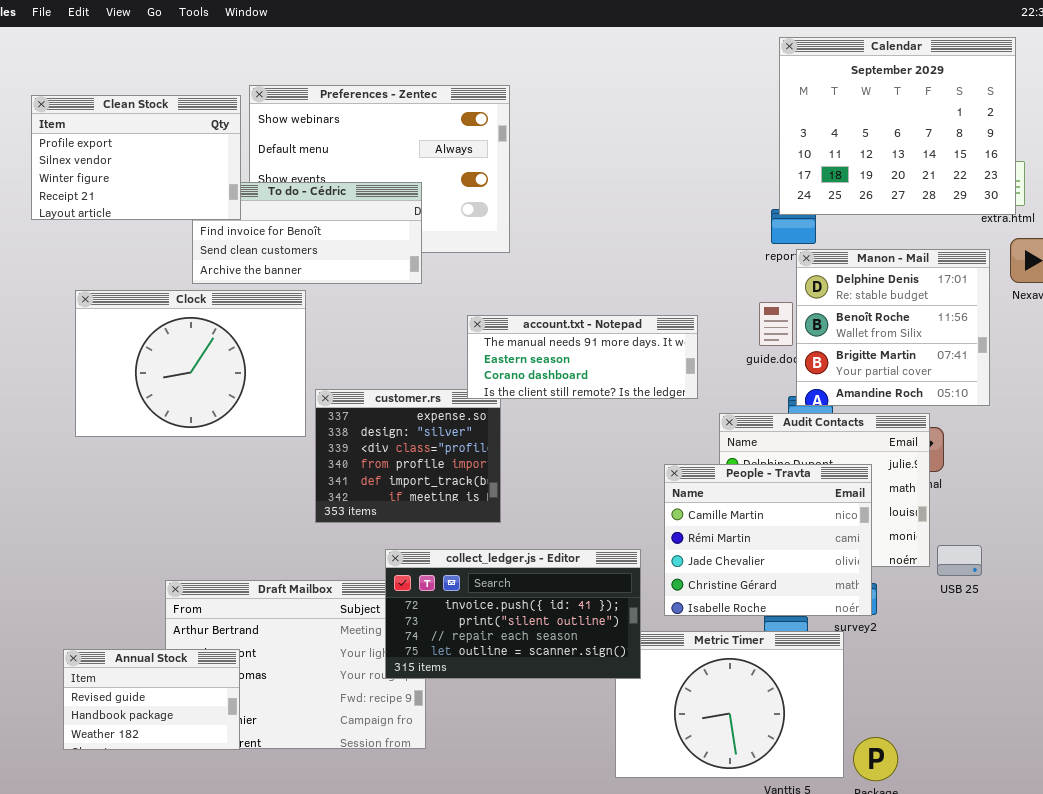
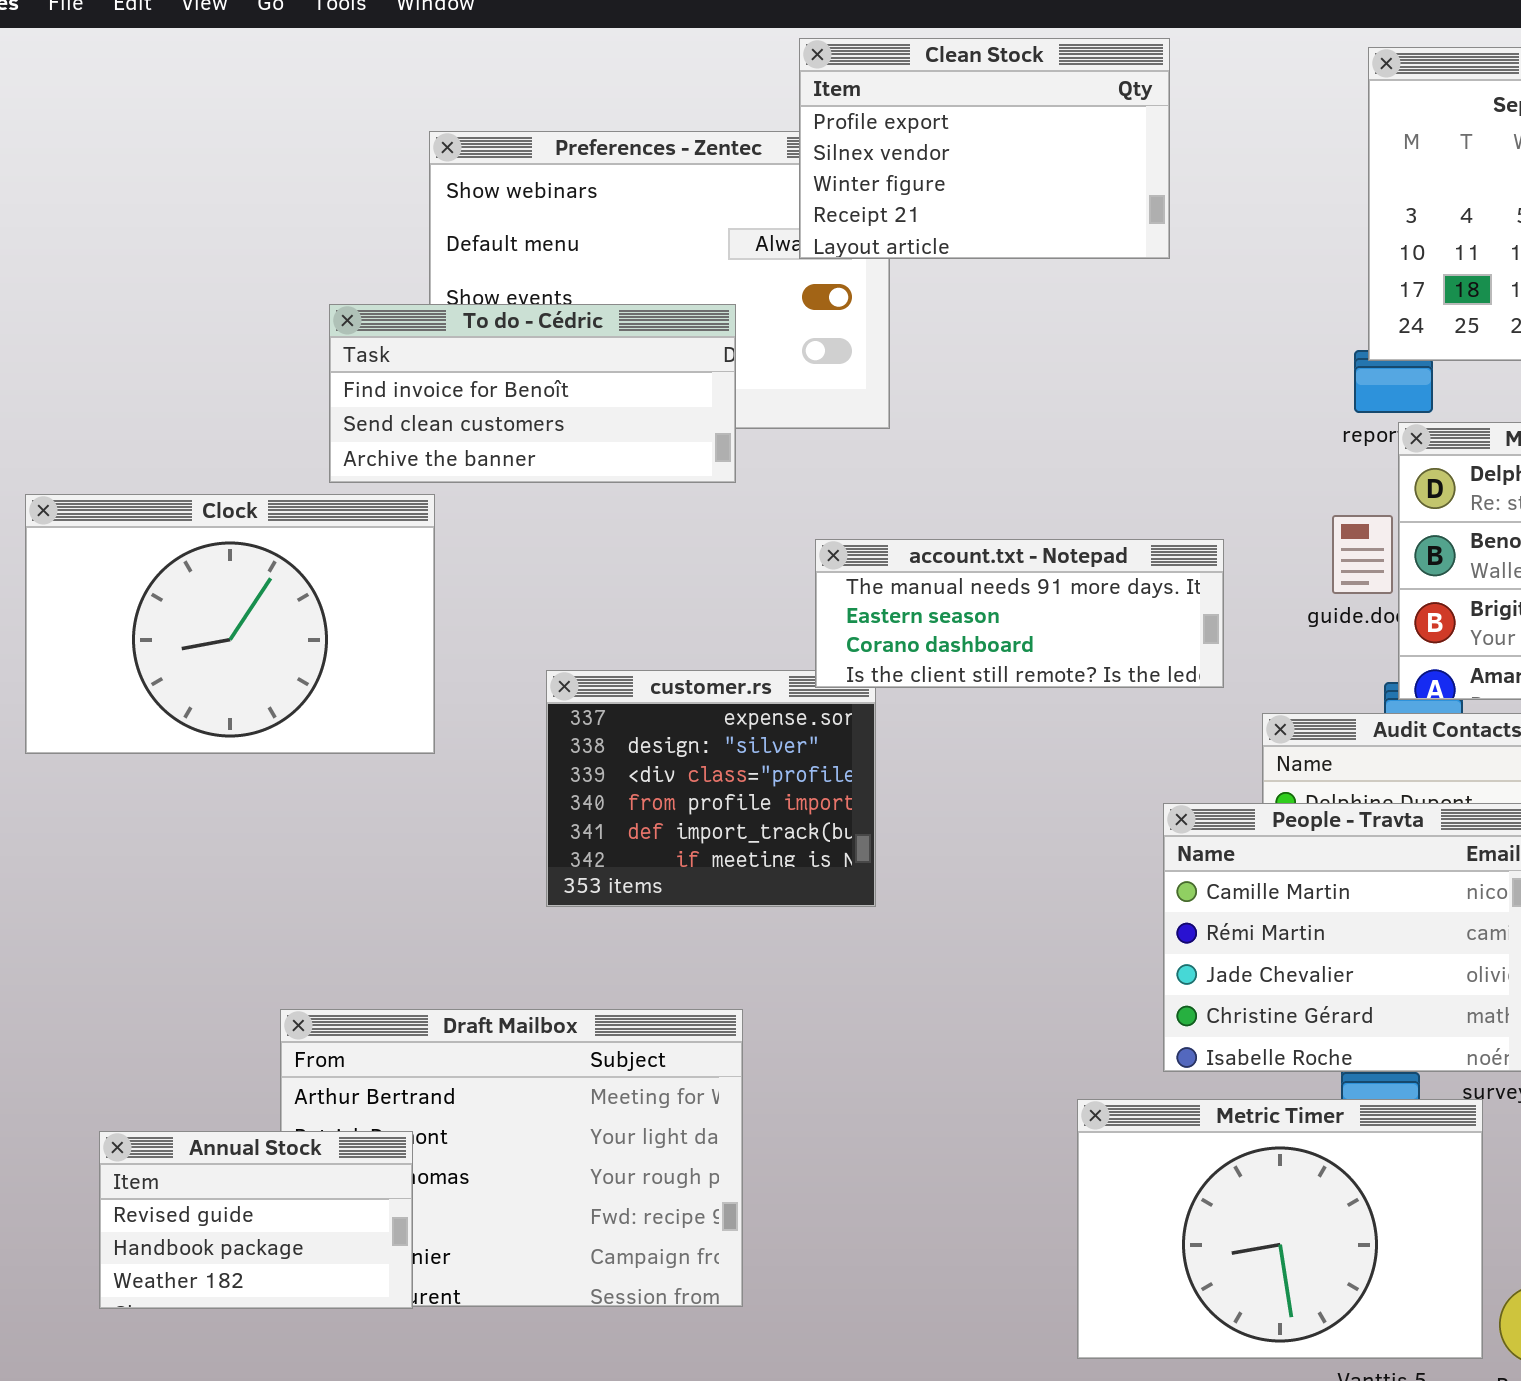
Clean Stock: [31,95,241,220] -> [799,38,1170,259], moved
Clock: [75,290,306,437] -> [25,494,435,754], moved
collect_ledger.js - Editor: [385,549,641,679] -> none, closed

